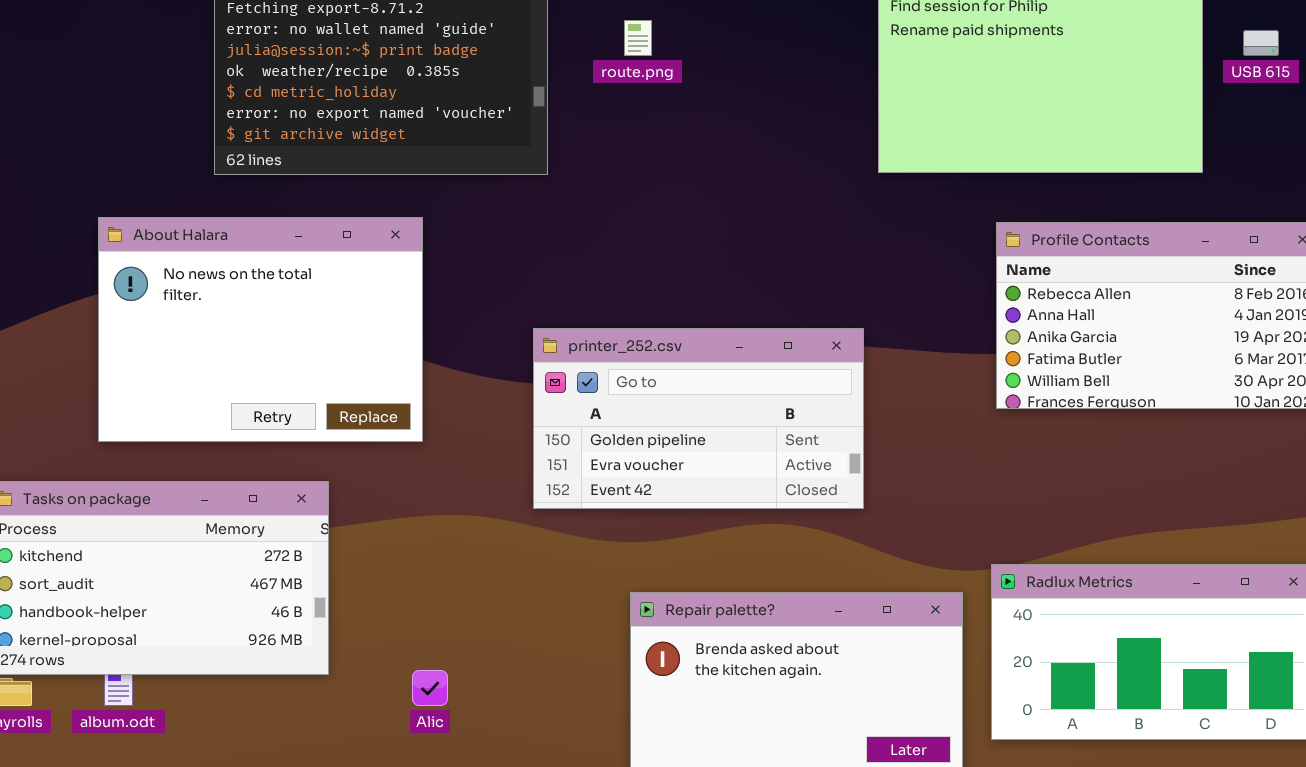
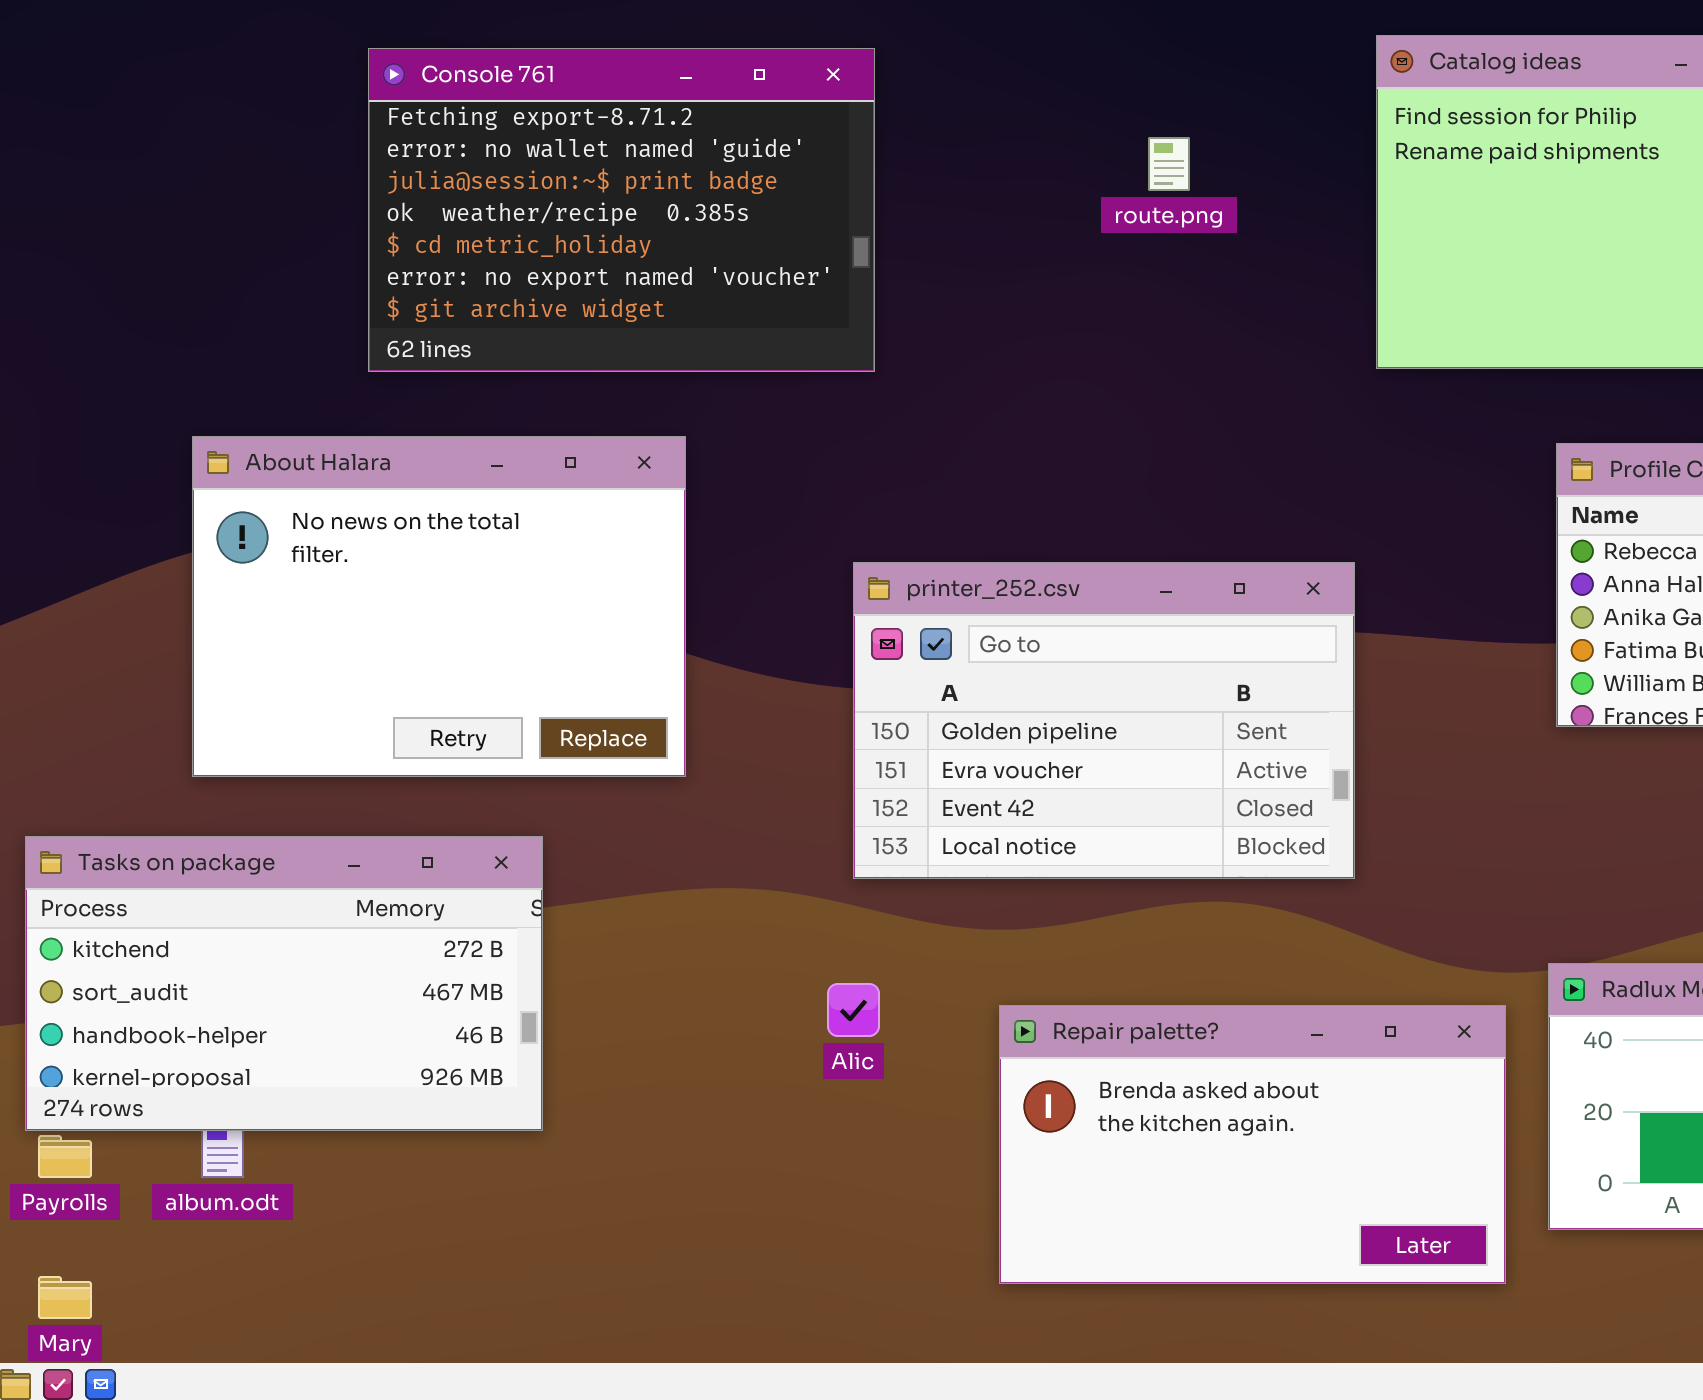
route.png: [624,20,652,56] -> [1148,137,1190,191], moved
printer_252.csv: [533,328,864,509] -> [853,562,1355,879], resized
Alic: [412,670,448,706] -> [827,983,880,1037], moved

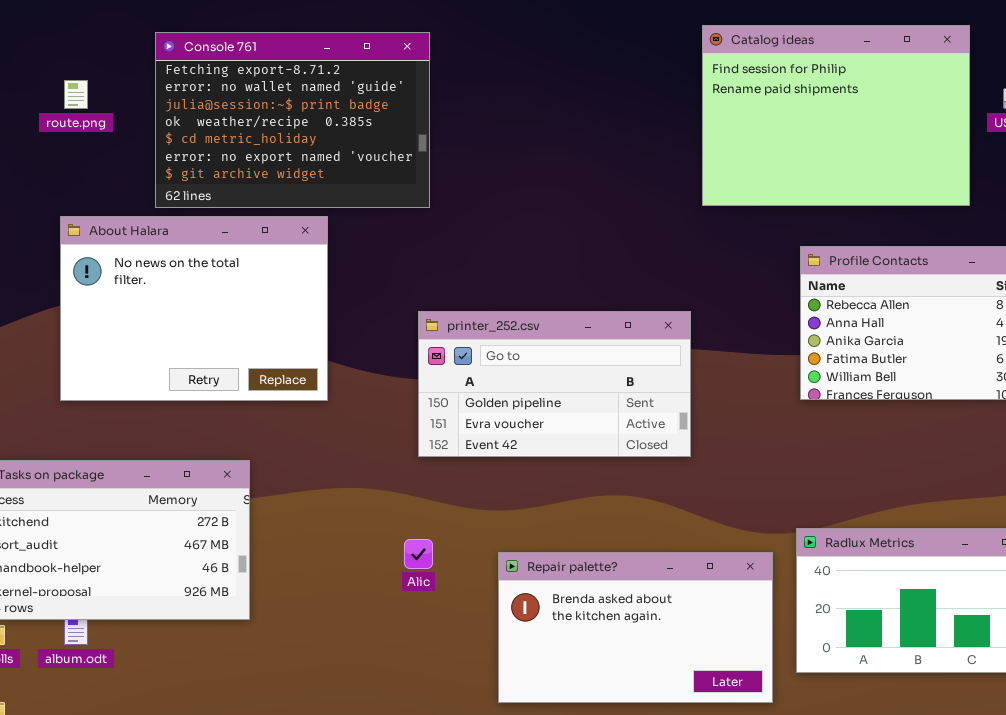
route.png: [1148,137,1190,191] -> [64,80,88,109], moved
About Halara: [192,436,686,777] -> [60,216,328,401], moved
printer_252.csv: [853,562,1355,879] -> [418,311,691,457], resized

